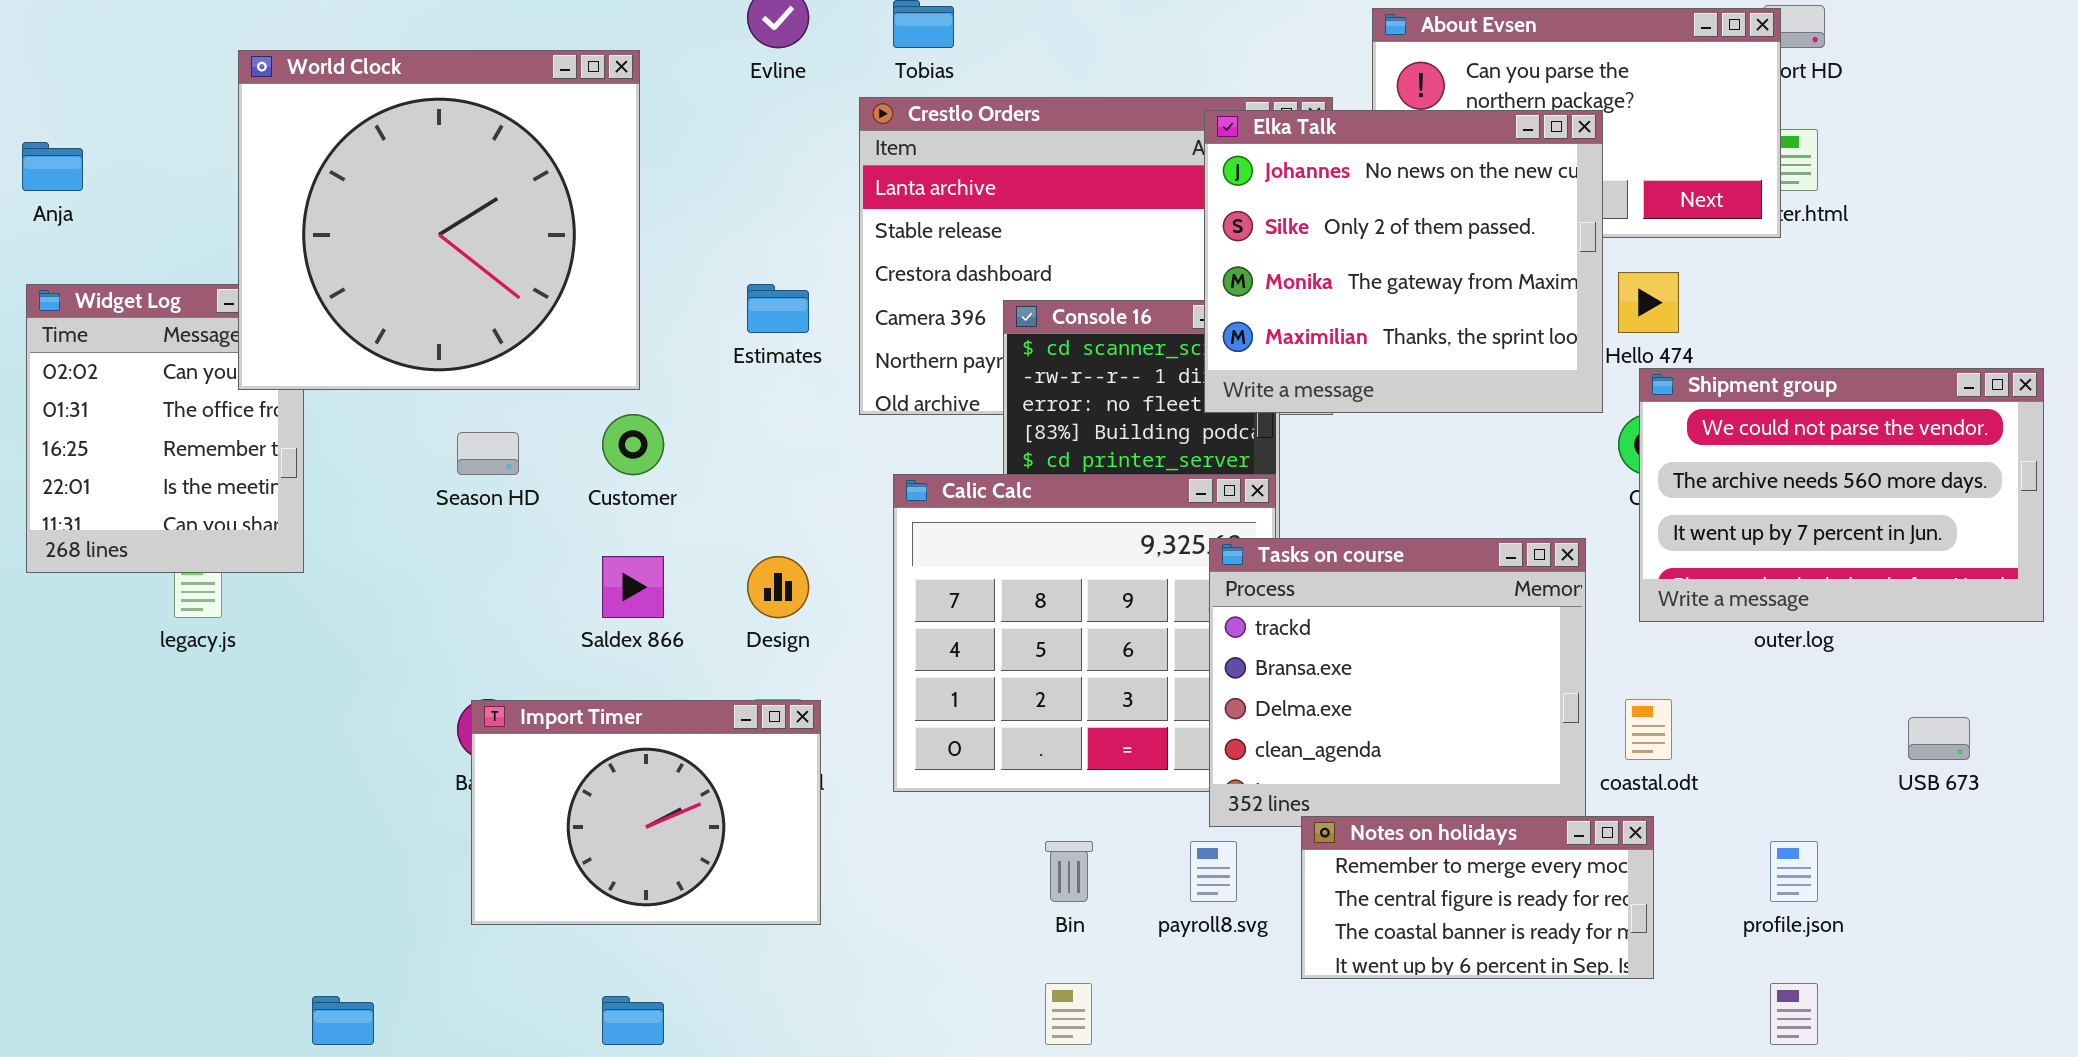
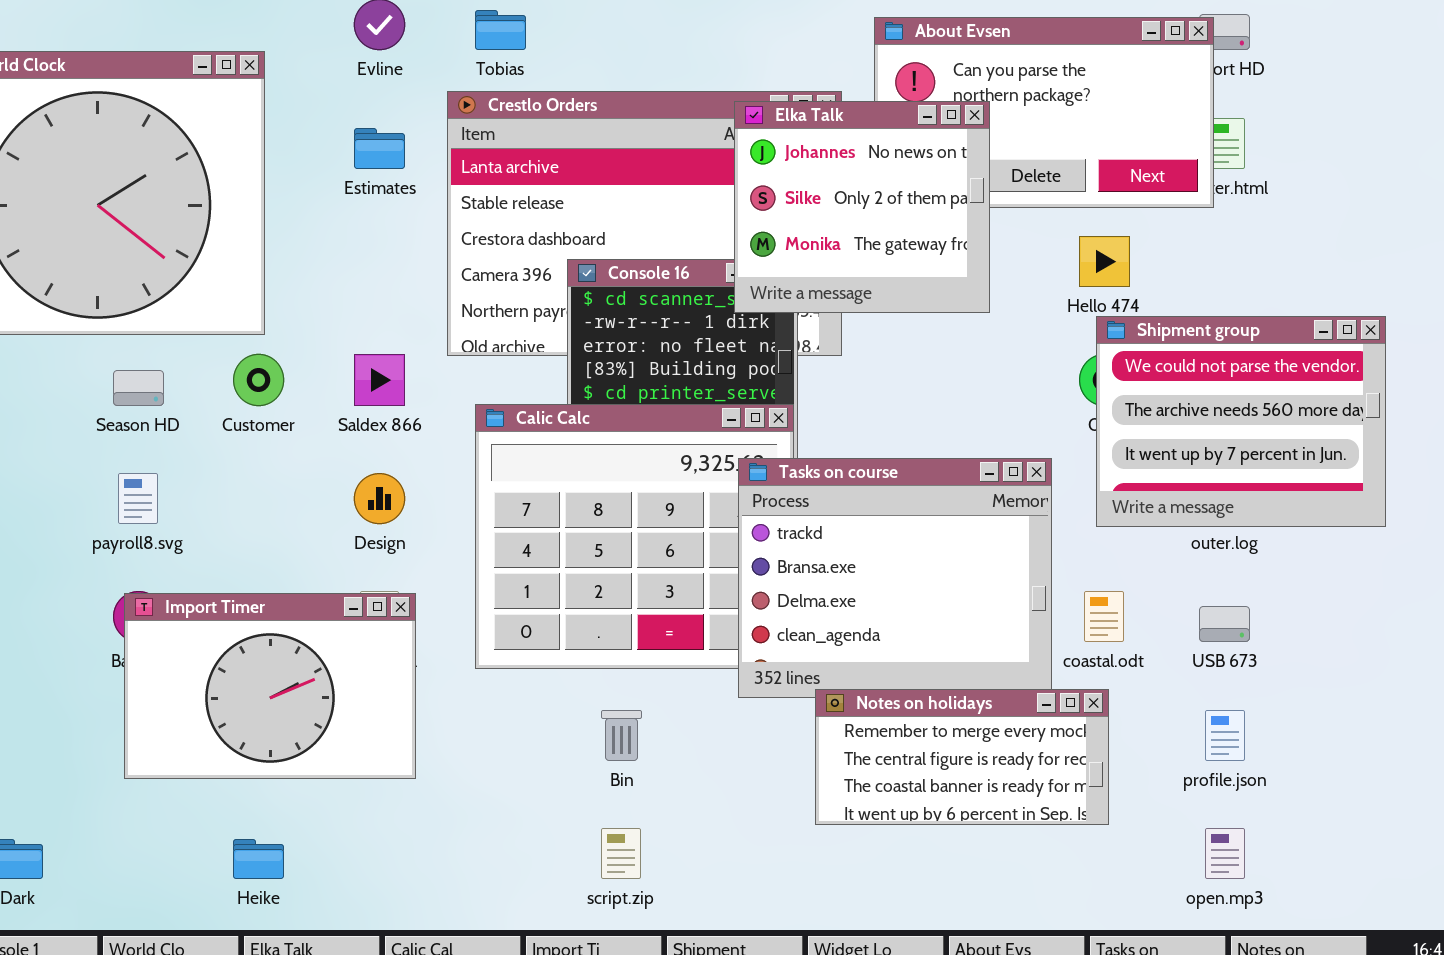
Elka Talk: [1204,110,1603,413] -> [734,101,990,313], resized
Estimates: [747,284,809,333] -> [354,128,405,169], moved
Shipment group: [1639,368,2044,622] -> [1096,316,1386,527], resized
Saldex 866: [602,556,664,618] -> [354,354,405,406], moved
USB 673: [1908,717,1970,760] -> [1199,606,1250,642], moved
payroll8.svg: [1190,841,1237,902] -> [118,473,158,524], moved

